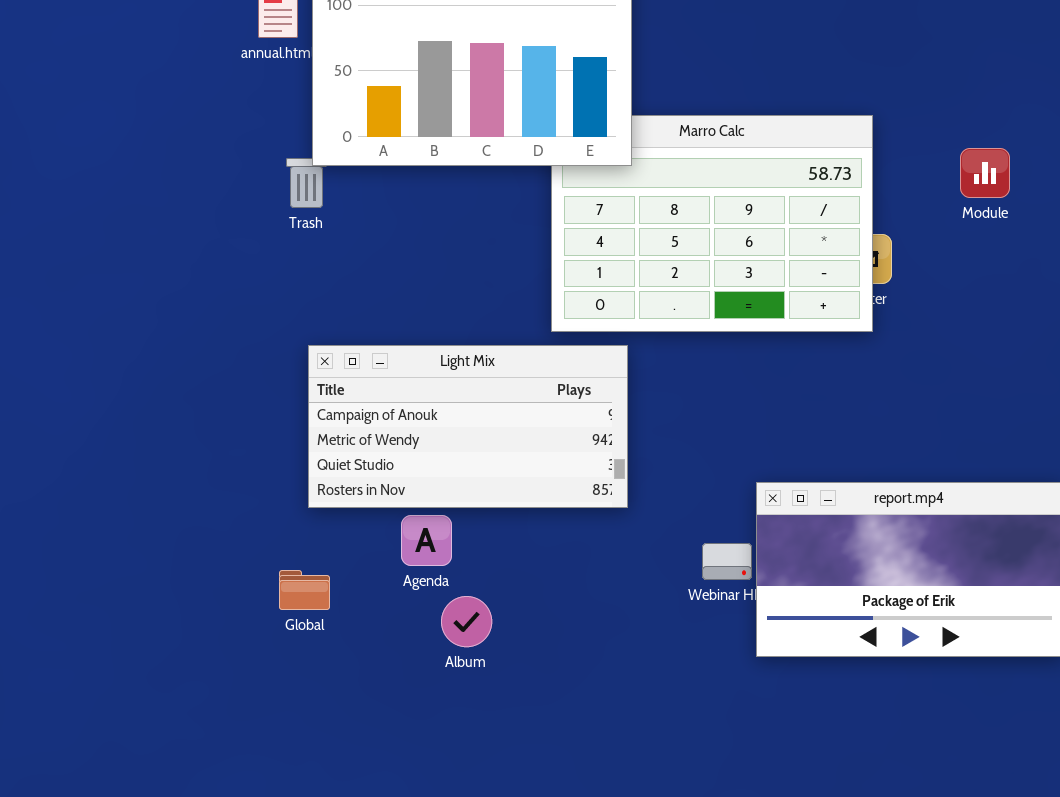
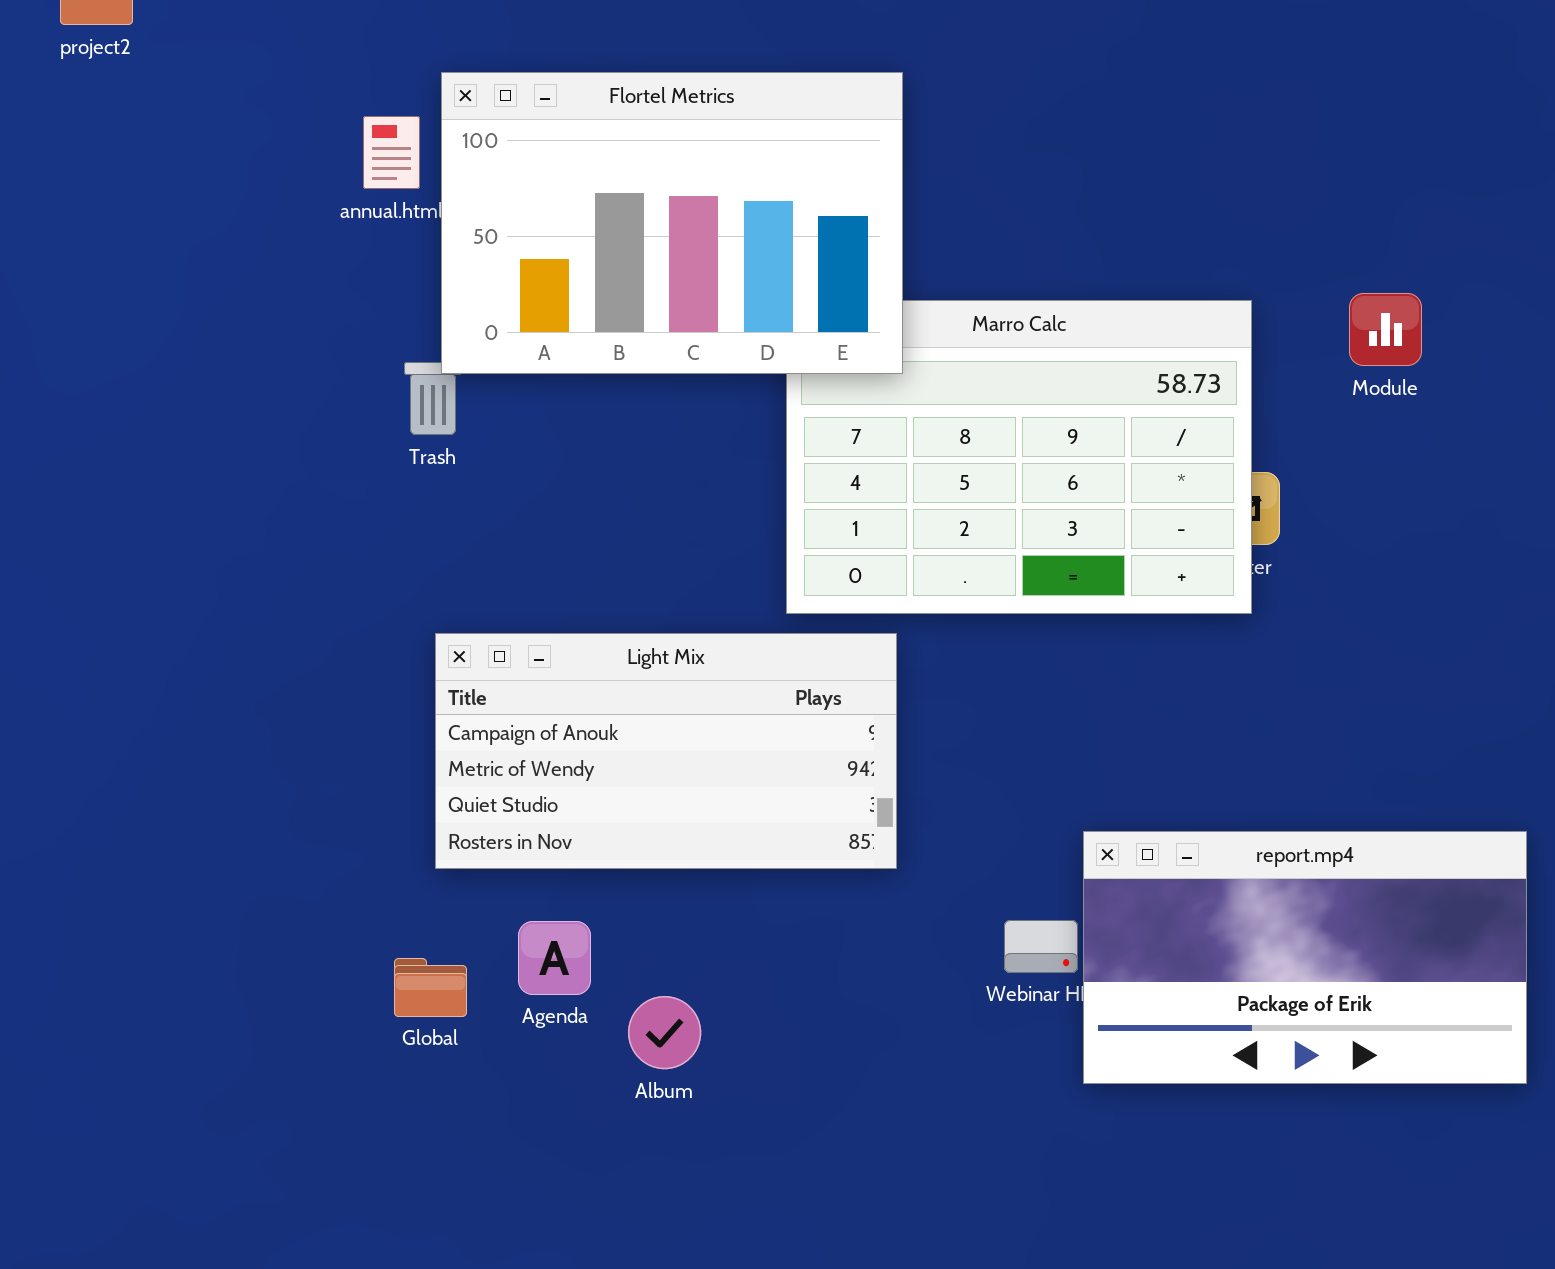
Module: [960,148,1010,198] -> [1349,293,1422,366], moved
Agenda: [401,515,452,566] -> [518,921,591,995], moved

